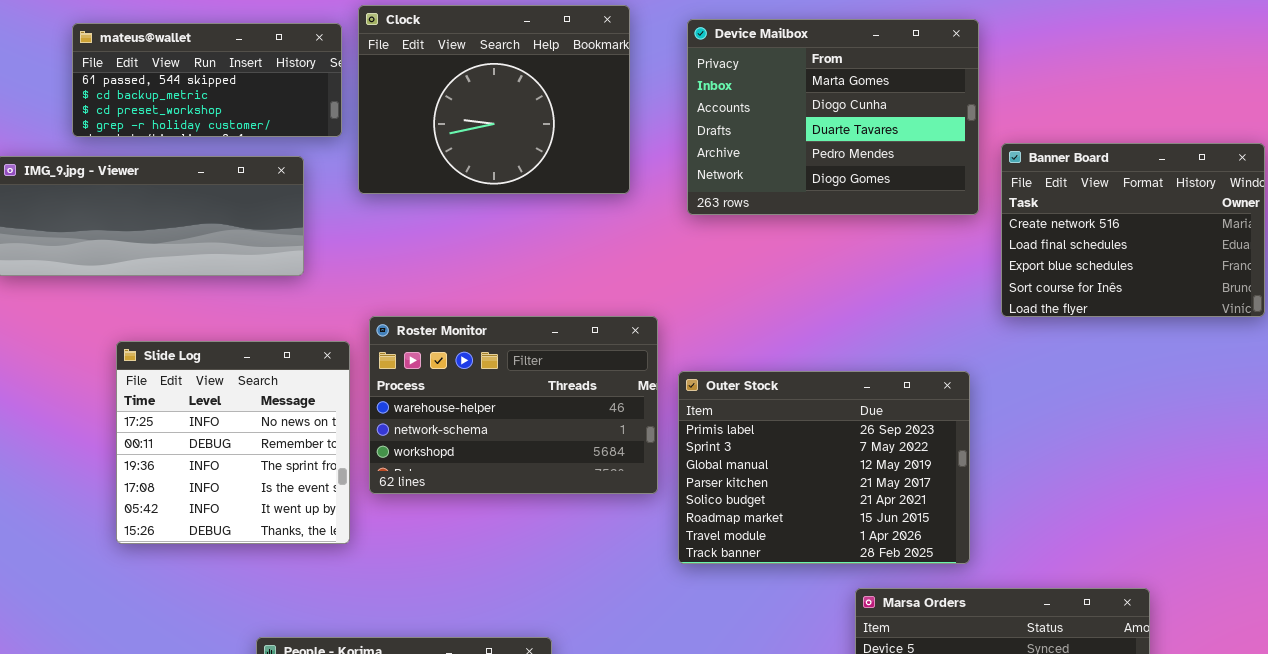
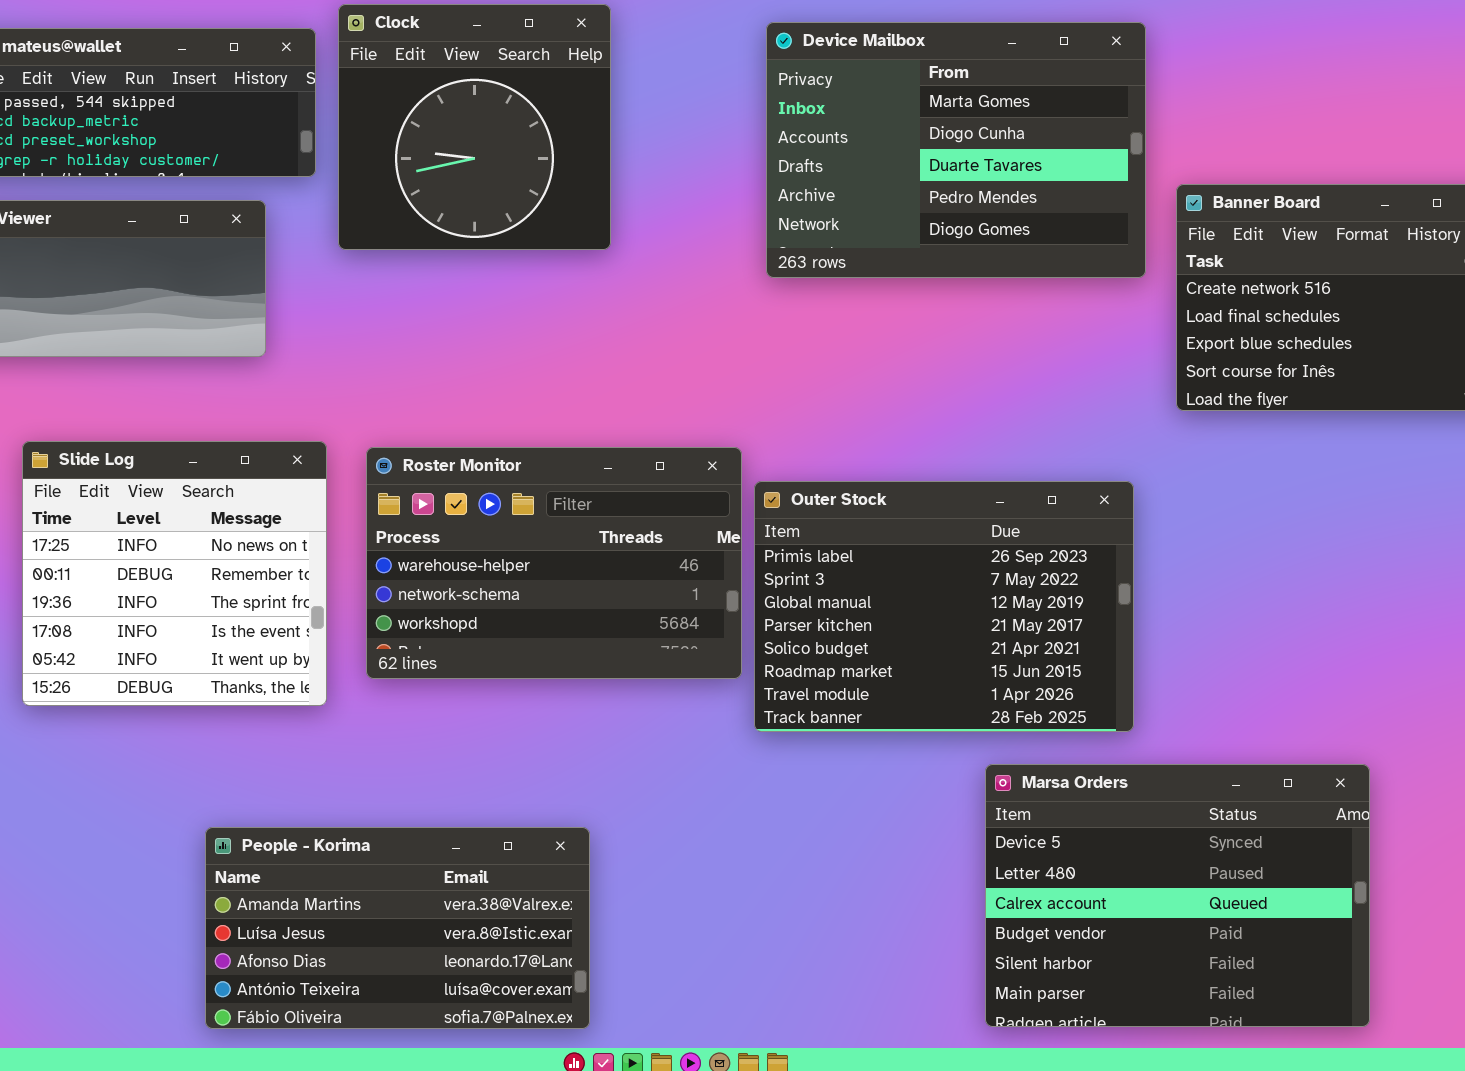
Clock: [358,5,630,194] -> [338,4,611,250], resized
Roster Monitor: [369,316,658,494] -> [366,447,742,679], moved

